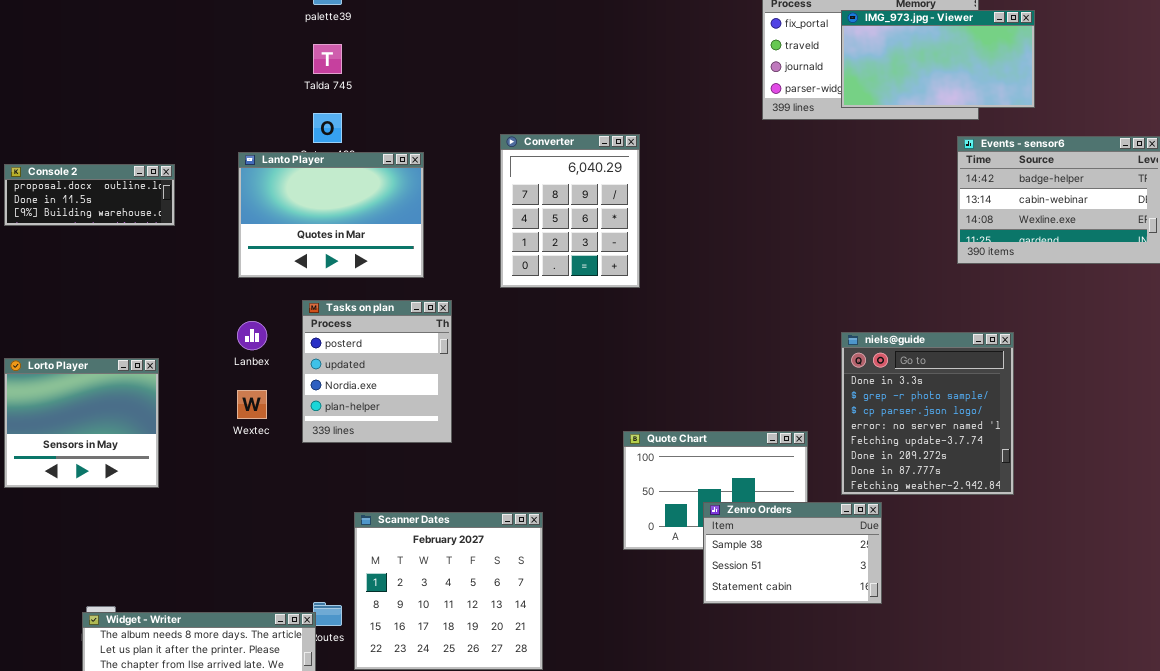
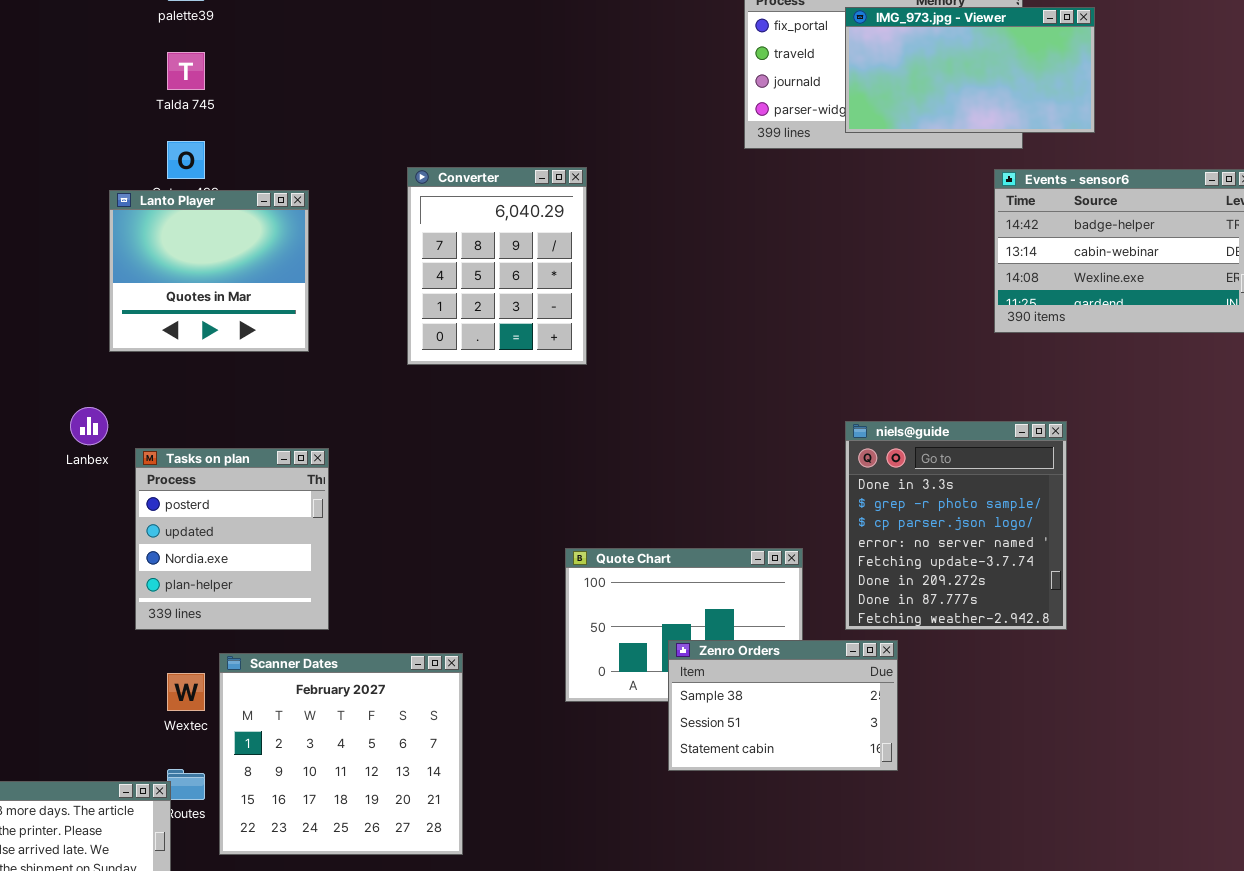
Lanto Player: [238,152,424,278] -> [109,190,309,352], resized
Tasks on plan: [302,300,452,443] -> [135,448,329,630], moved
Wextec: [237,390,267,419] -> [167,673,205,711], moved

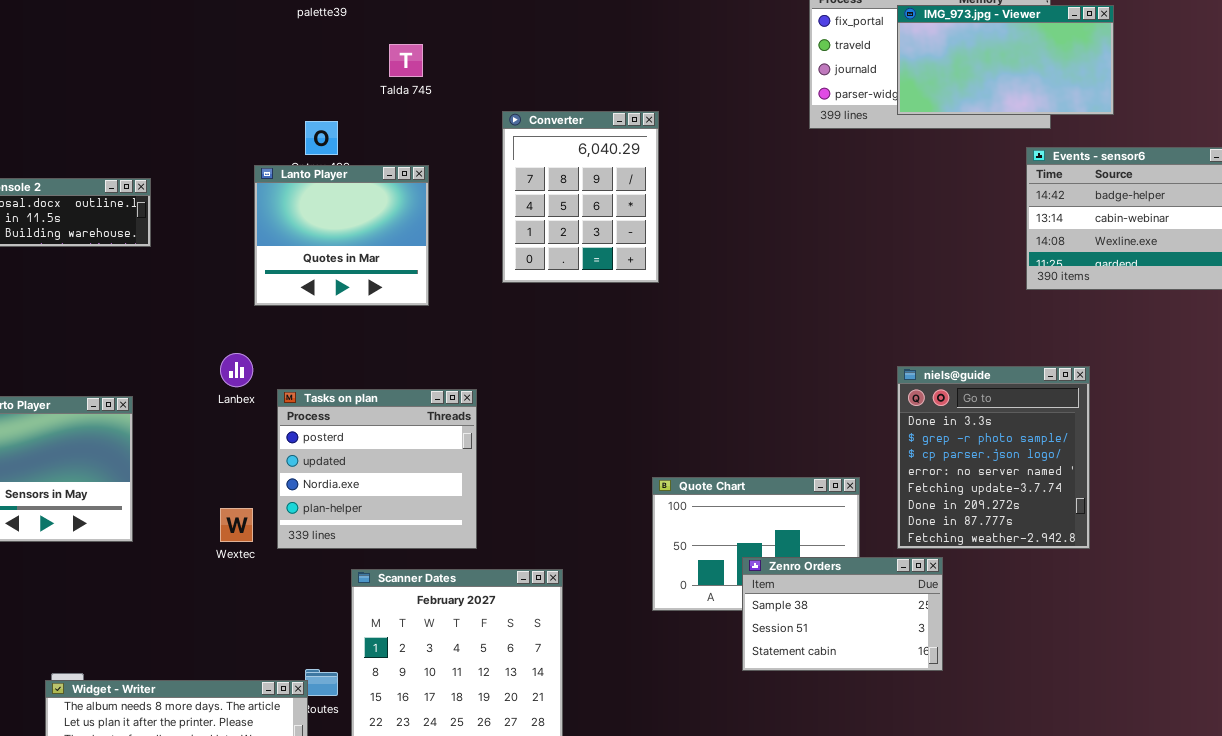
Talda 745: [167,52,205,90] -> [389,44,423,77], moved
Converter: [407,167,587,365] -> [502,111,659,283], moved
Tasks on plan: [135,448,329,630] -> [277,389,477,549], resized
Wextec: [167,673,205,711] -> [220,508,253,542], moved

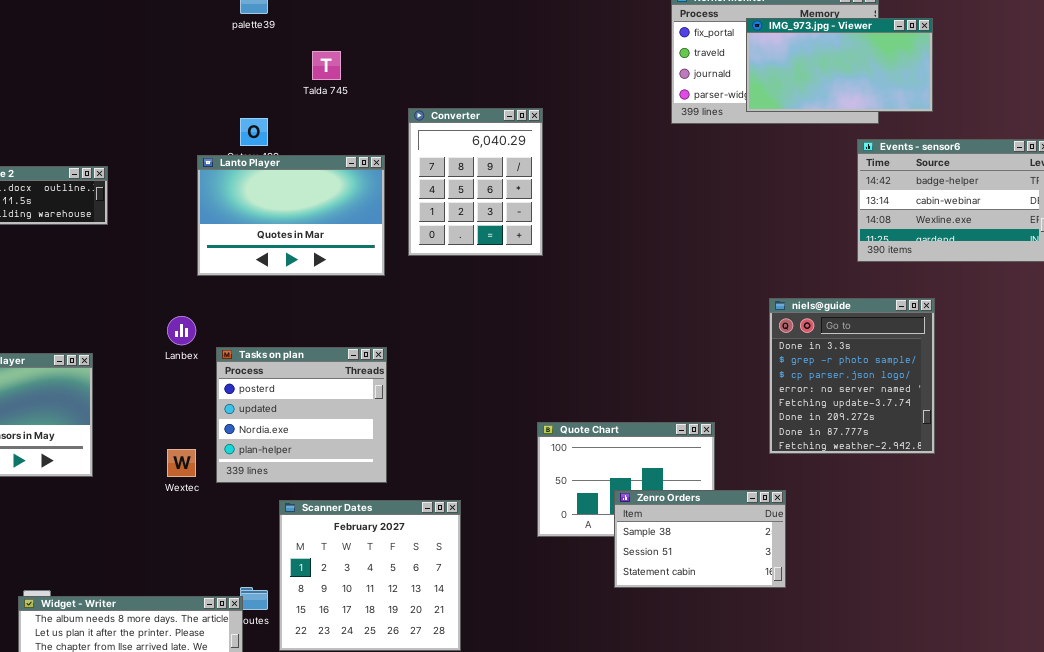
Lanto Player: [254,165,429,306] -> [197,155,385,276], resized
niels@guide: [897,366,1090,549] -> [769,298,935,454], moved

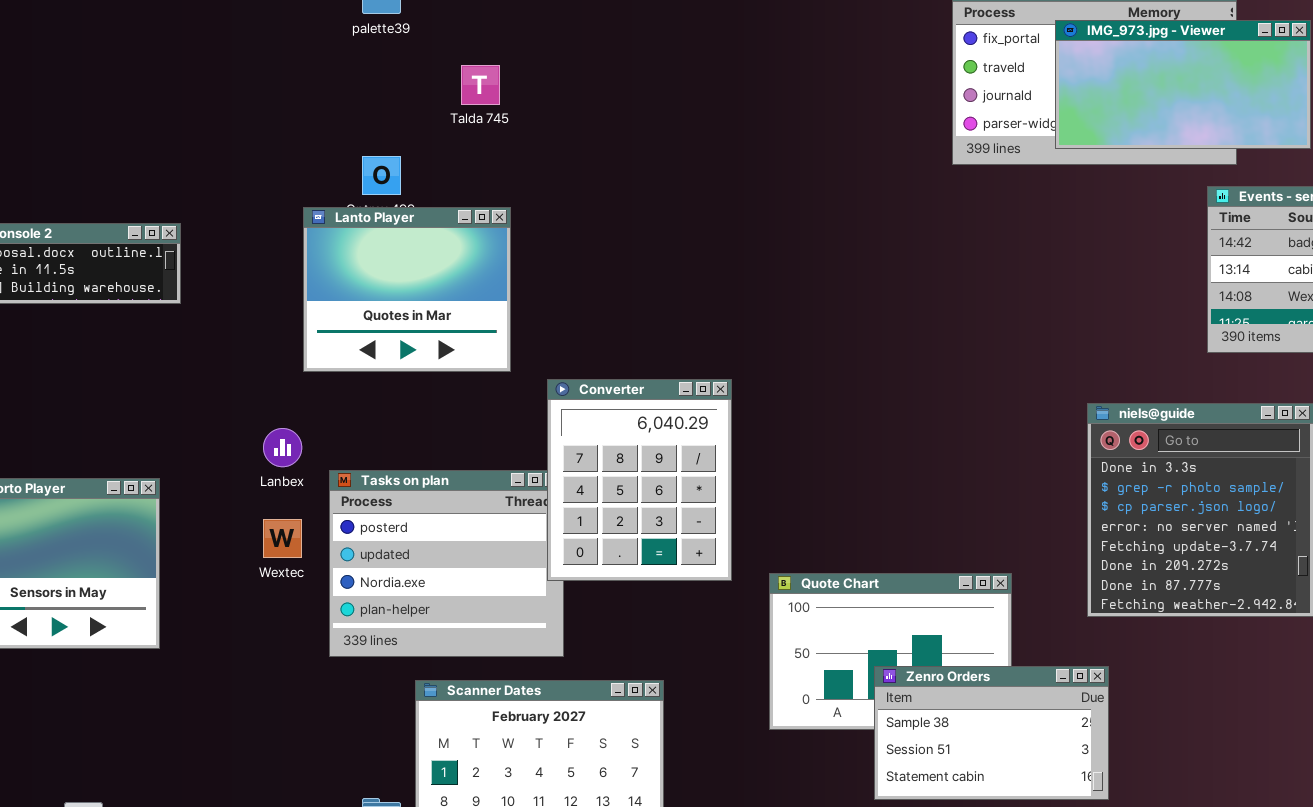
Converter: [408,108,543,256] -> [547,379,732,581], moved
Lanto Player: [197,155,385,276] -> [303,207,511,372], resized
Wextec: [167,449,196,477] -> [263,519,302,558], moved

